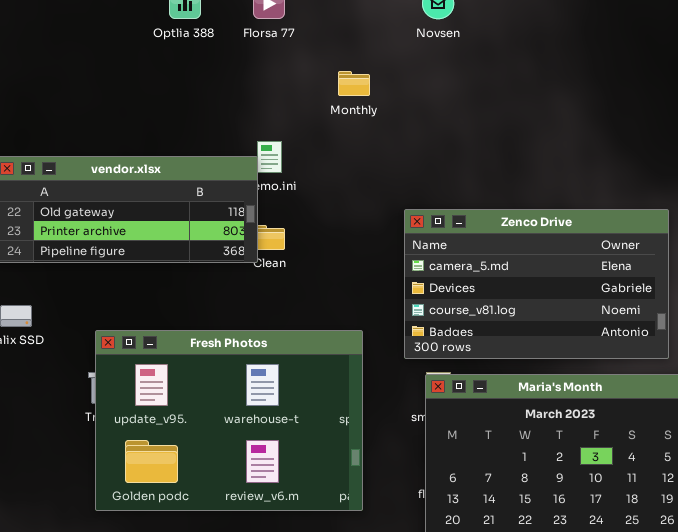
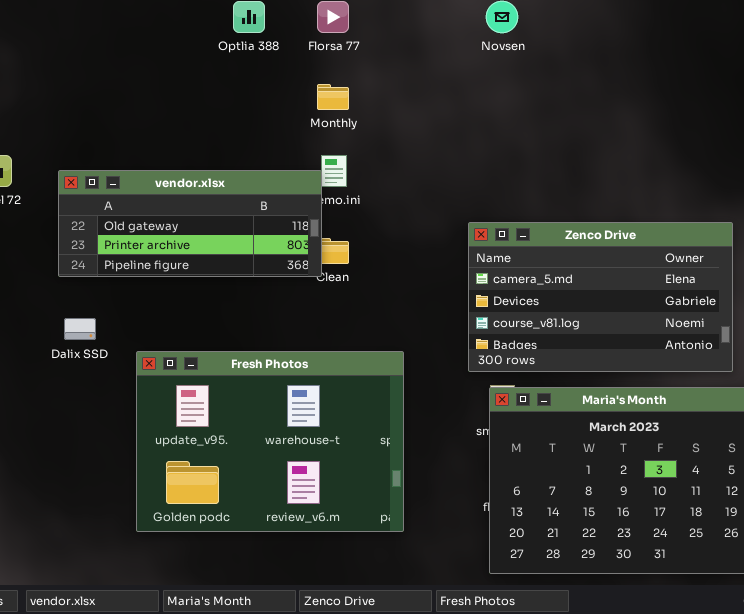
Monthly: [338,71,370,96] -> [317,84,349,110], moved
Fresh Photos: [95,330,363,511] -> [136,351,404,532], moved

